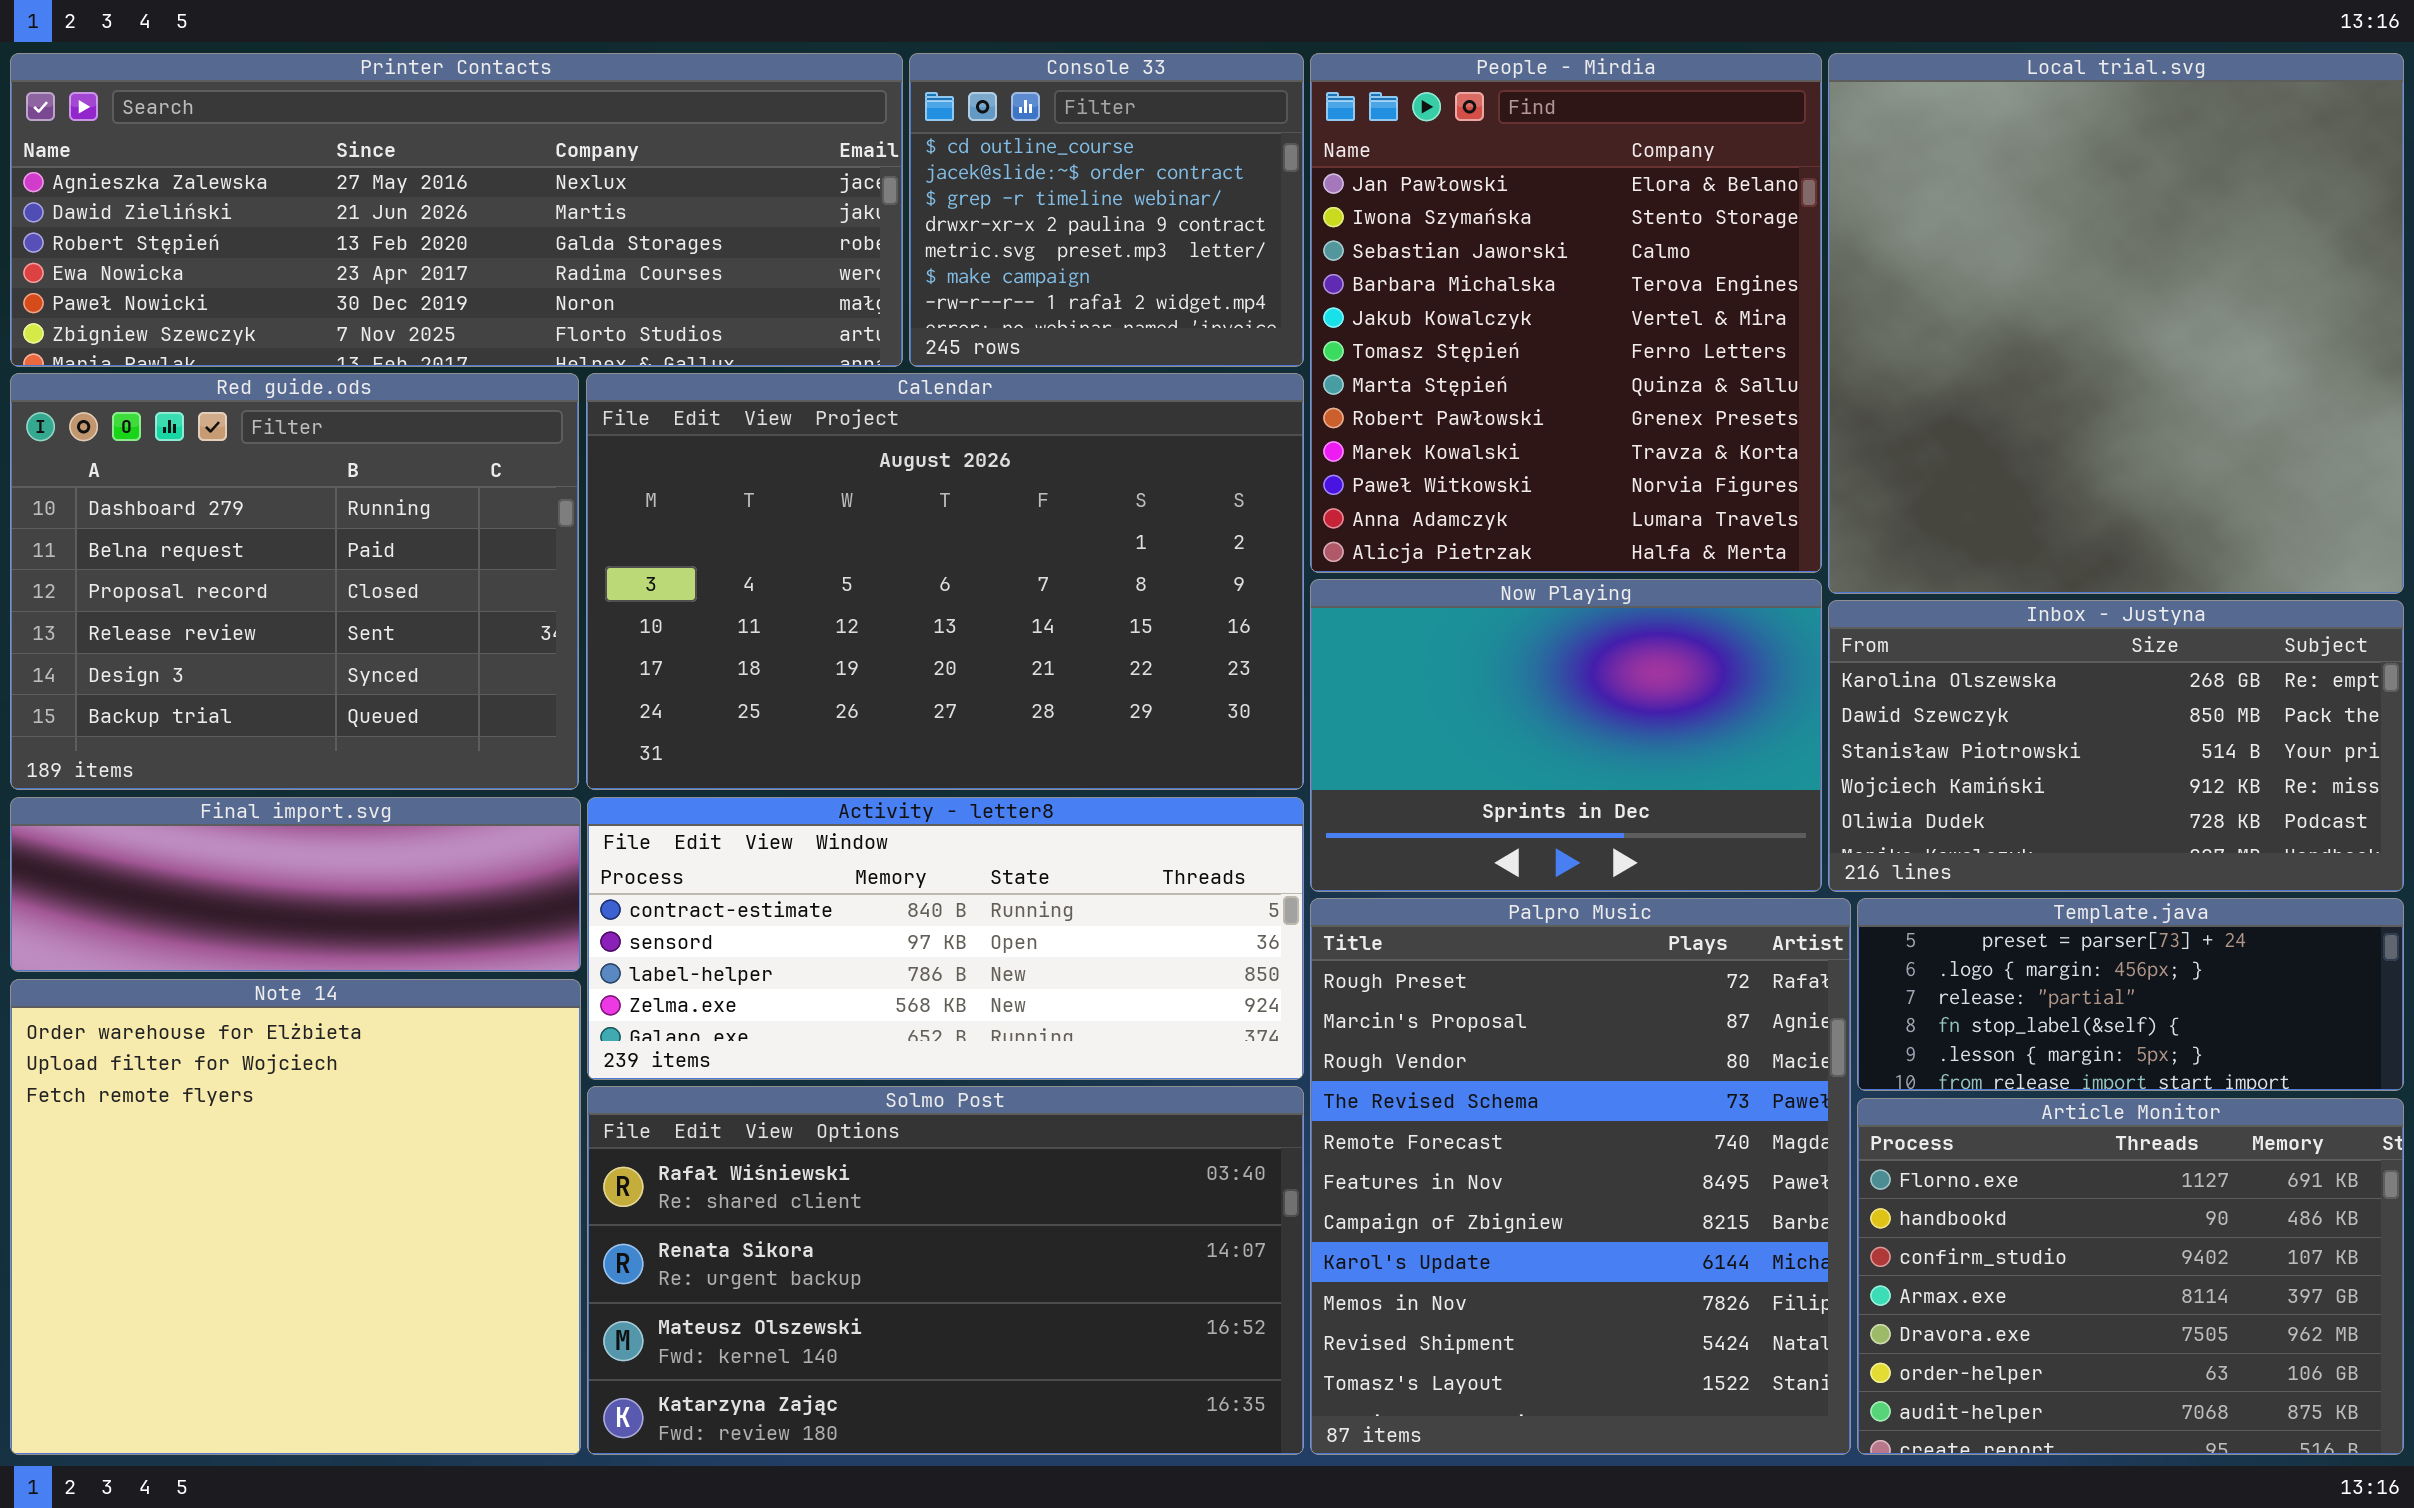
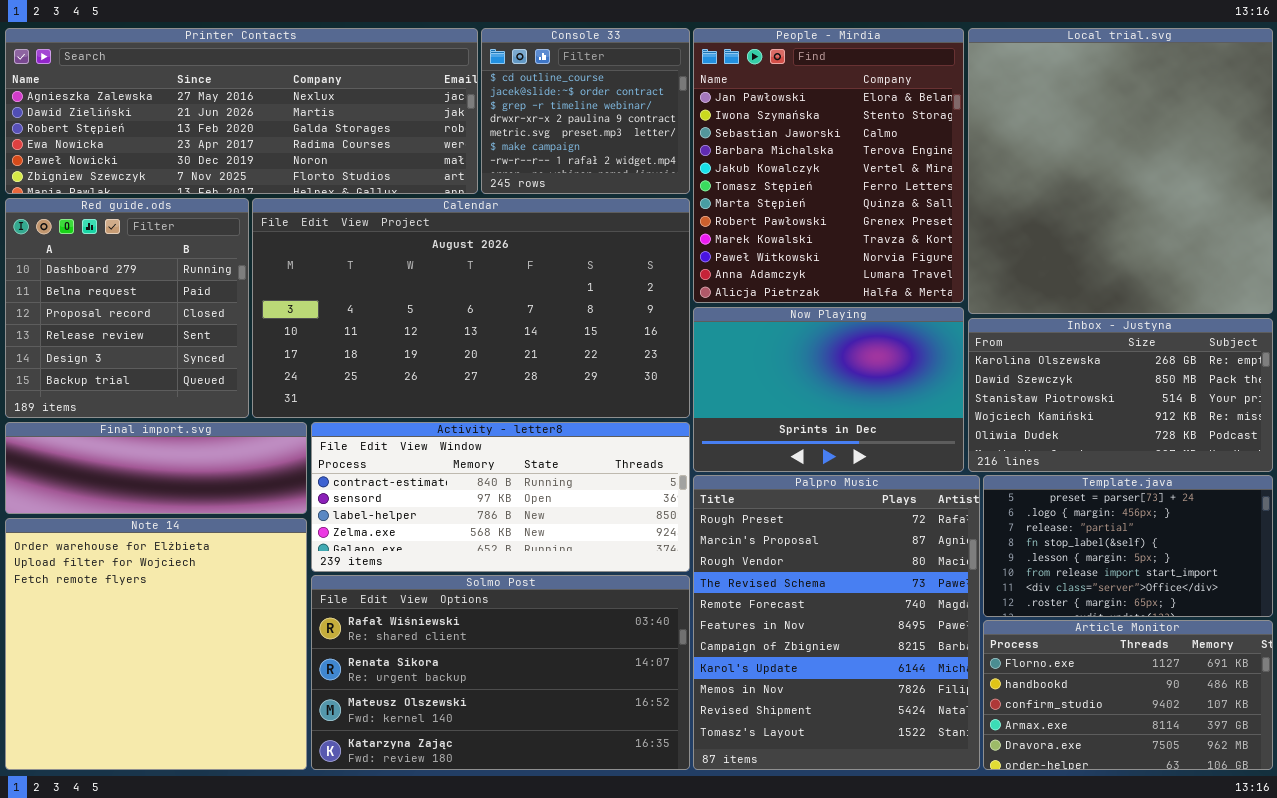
Red guide.ods: [10,373,579,790] -> [5,198,249,418], resized
Calendar: [586,373,1304,790] -> [252,198,690,418], resized
Template.java: [1857,898,2404,1091] -> [983,475,1273,617], resized
Article Monitor: [1857,1098,2404,1455] -> [983,620,1273,770], resized

